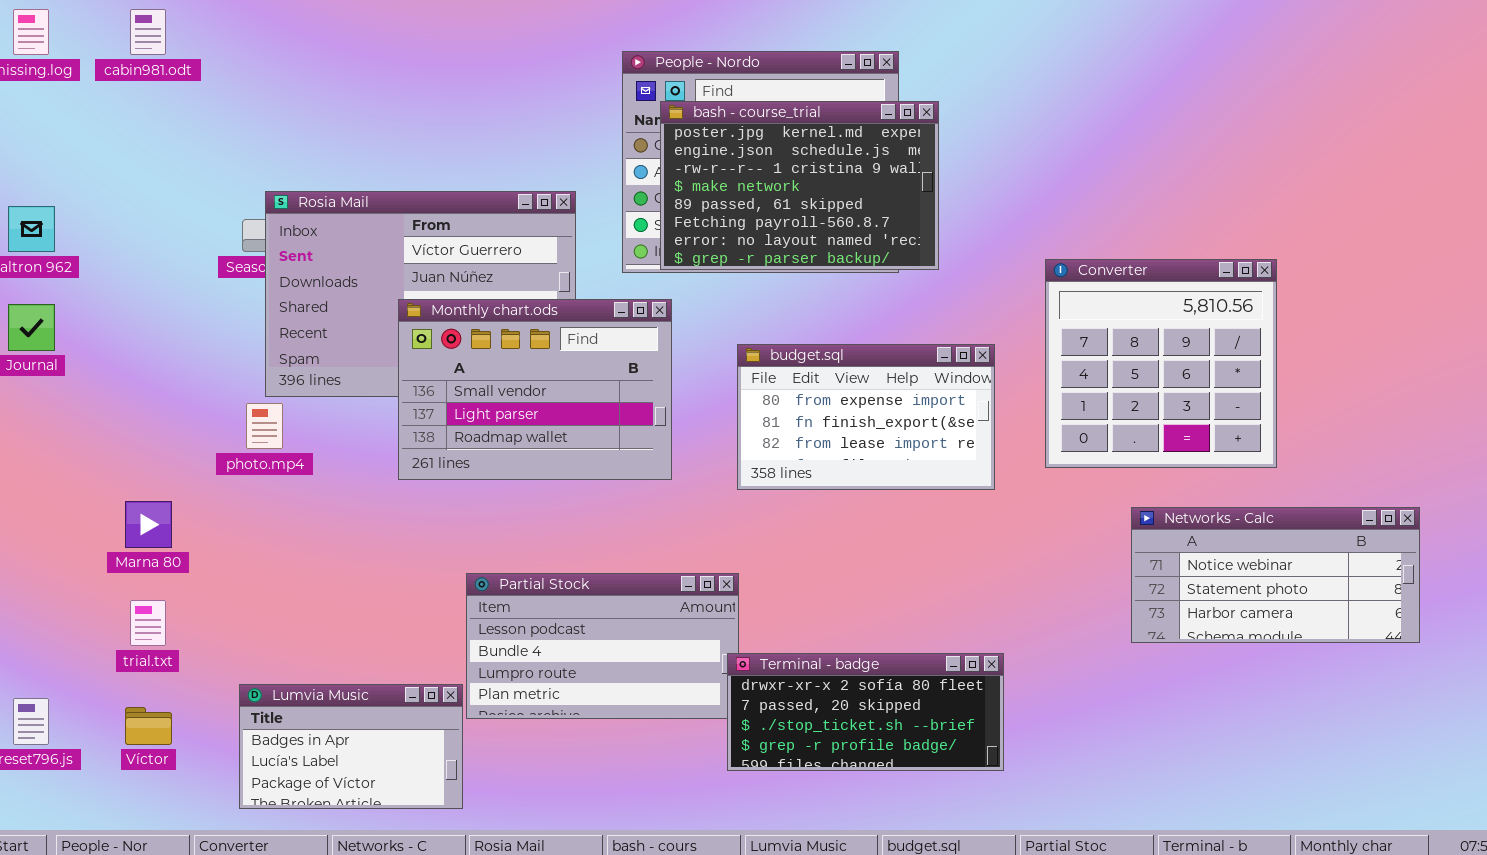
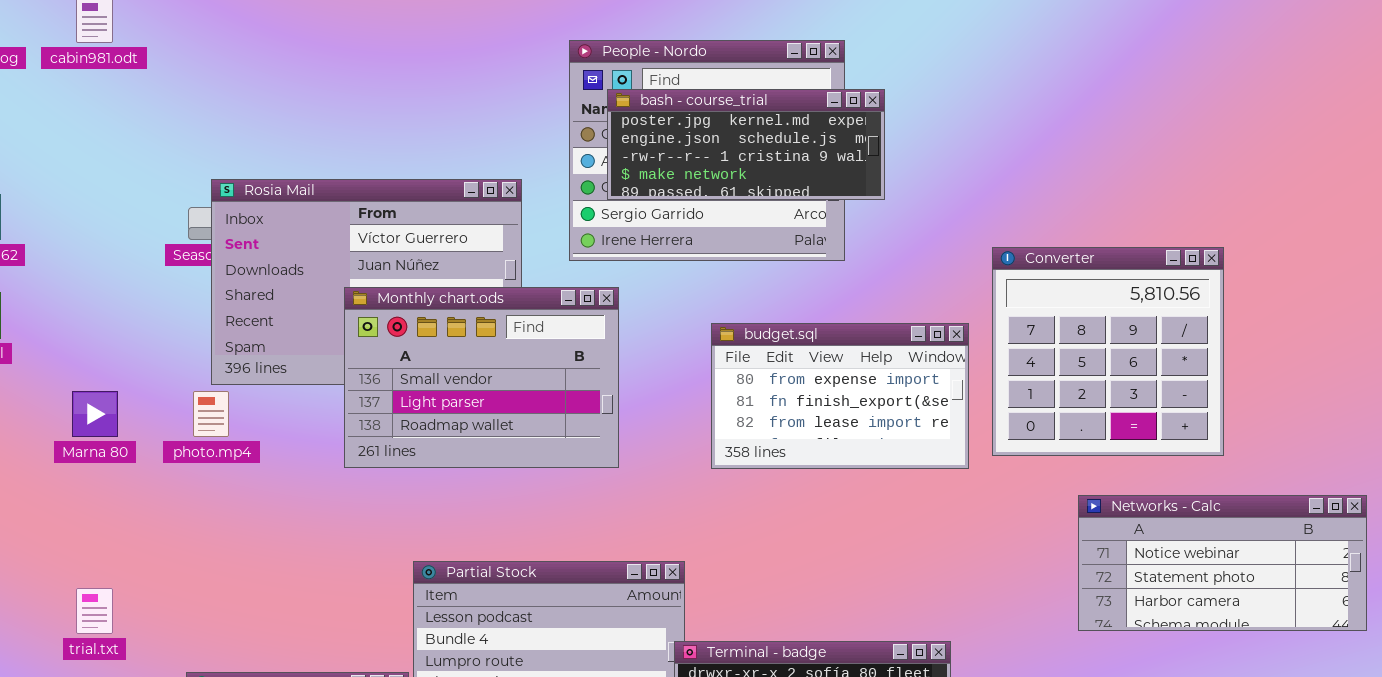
bash - course_trial: [660,101,939,270] -> [607,89,885,200], resized
budget.sql: [737,344,995,490] -> [711,323,969,469], moved
Marna 80: [125,501,172,548] -> [72,391,118,437], moved

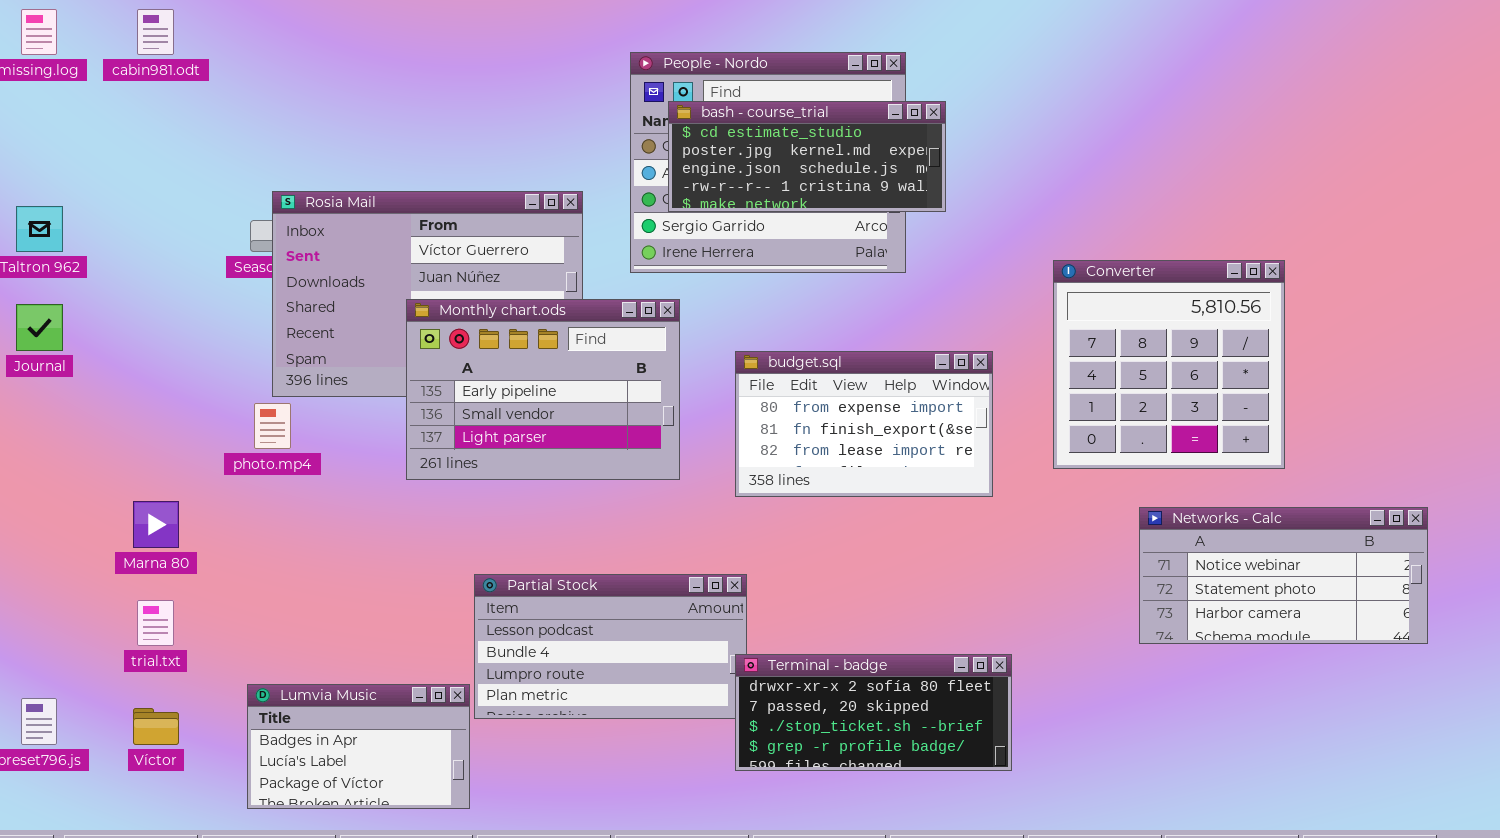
bash - course_trial: [607,89,885,200] -> [668,101,946,212], scrolled up 1 row
Monthly chart.ods: [344,287,619,468] -> [406,299,680,480], scrolled up 1 row
budget.sql: [711,323,969,469] -> [735,351,993,497], moved
Marna 80: [72,391,118,437] -> [133,501,179,548], moved

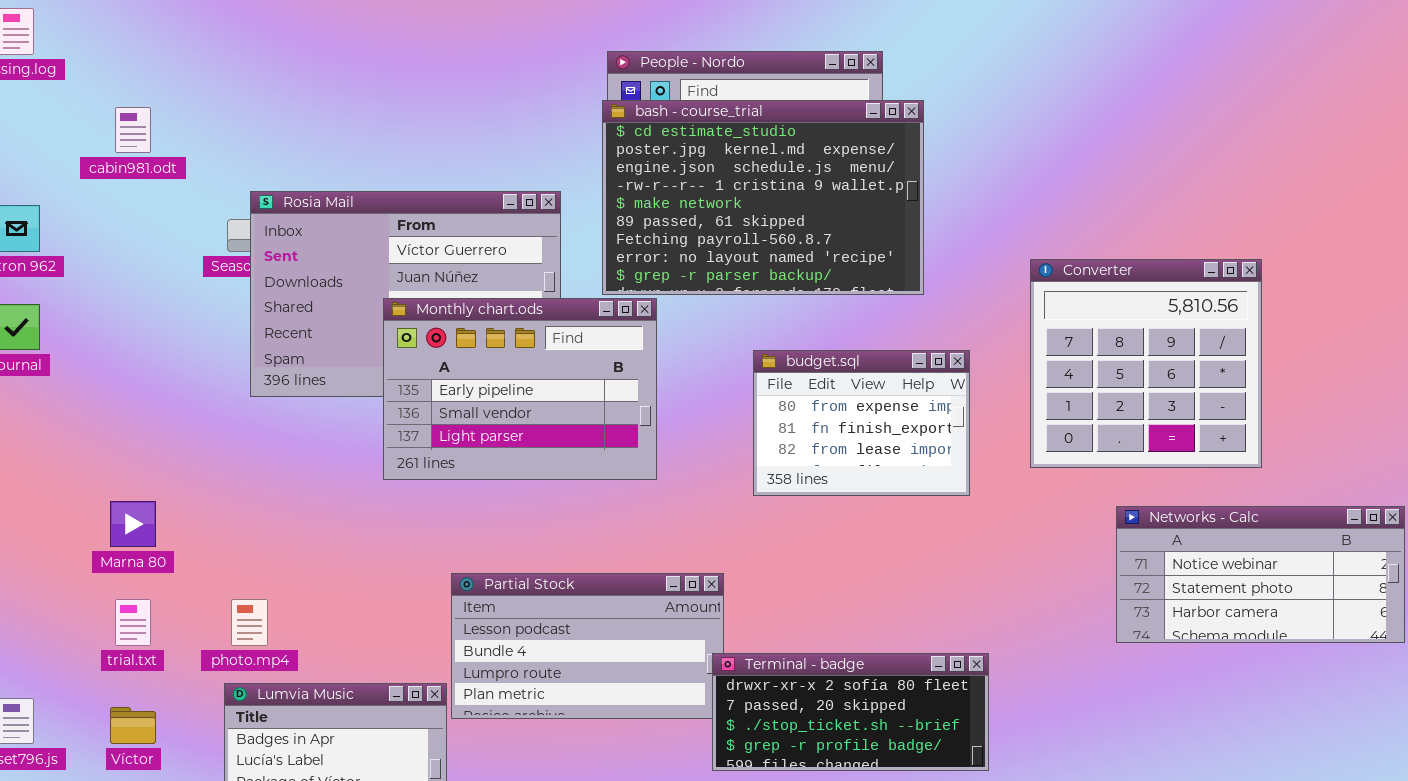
cabin981.odt: [137,9,174,55] -> [115,107,151,153], moved
bash - course_trial: [668,101,946,212] -> [602,100,924,295], resized
budget.sql: [735,351,993,497] -> [753,350,970,496], resized
photo.mp4: [254,403,291,449] -> [231,599,268,646], moved

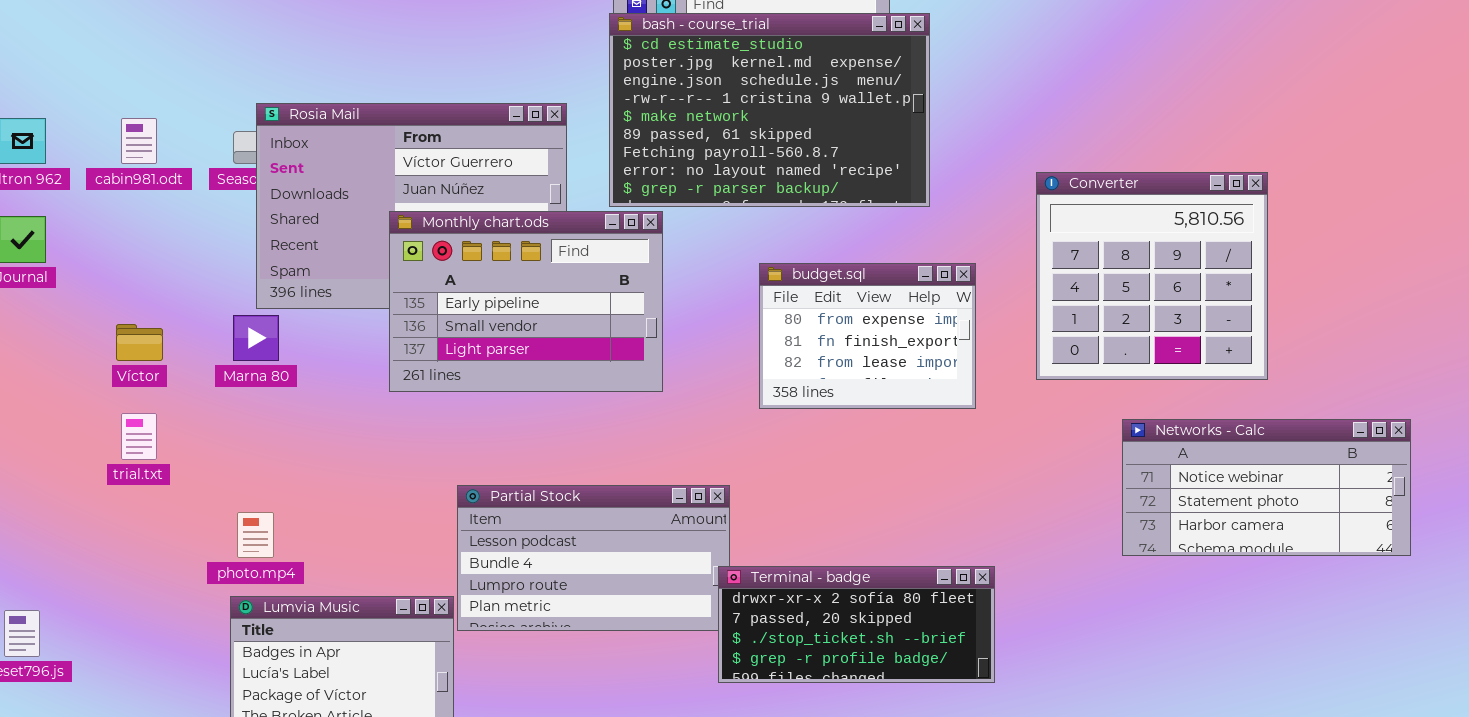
cabin981.odt: [115,107,151,153] -> [121,118,157,164], moved
Marna 80: [110,501,156,547] -> [233,315,279,361], moved
trial.txt: [115,599,151,646] -> [121,413,157,460], moved
Víctor: [110,707,156,744] -> [116,324,163,361], moved

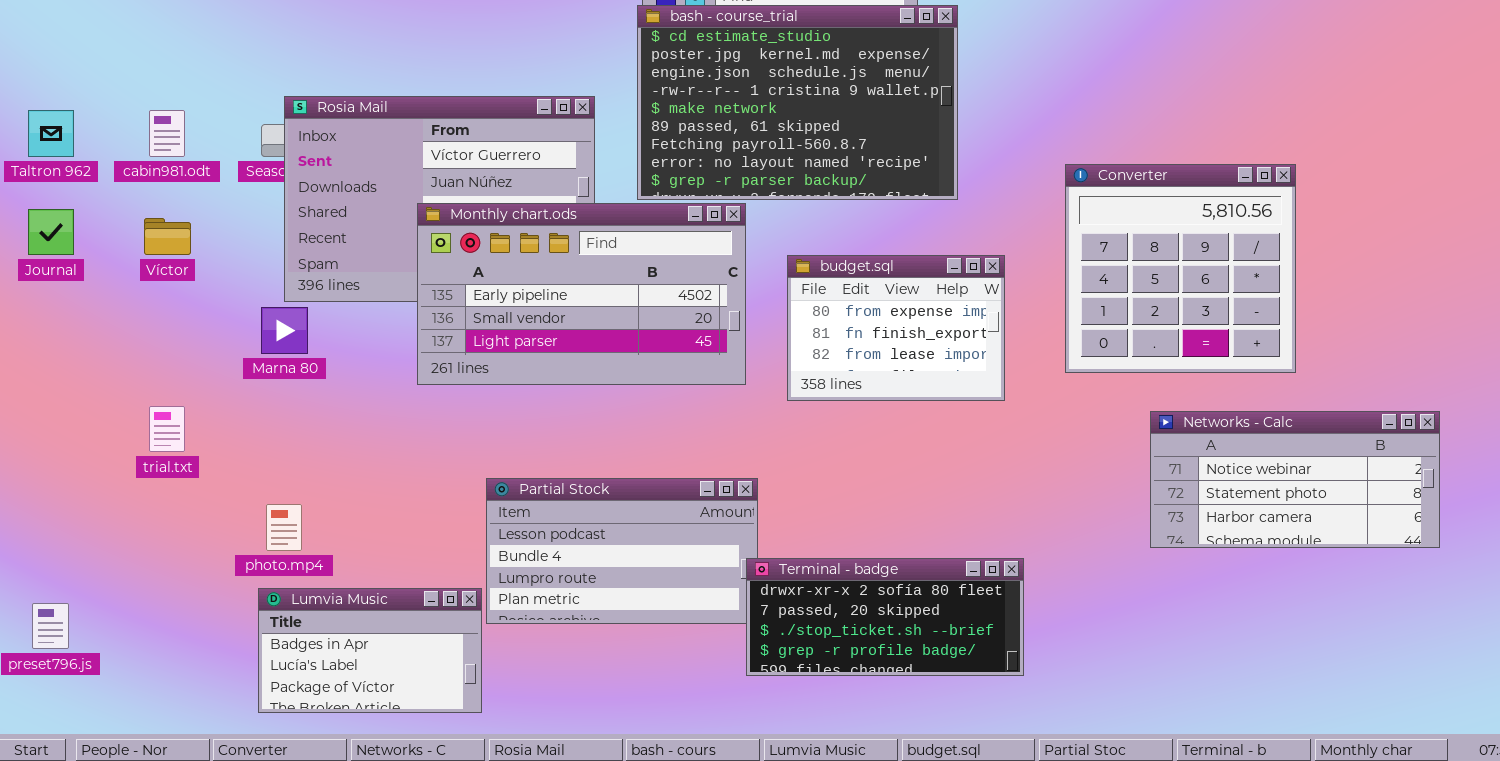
Monthly chart.ods: [389,211,663,392] -> [417,203,746,385], resized
Víctor: [116,324,163,361] -> [144,218,191,255], moved

